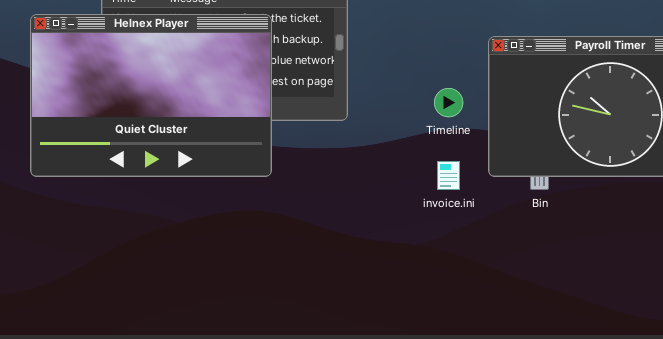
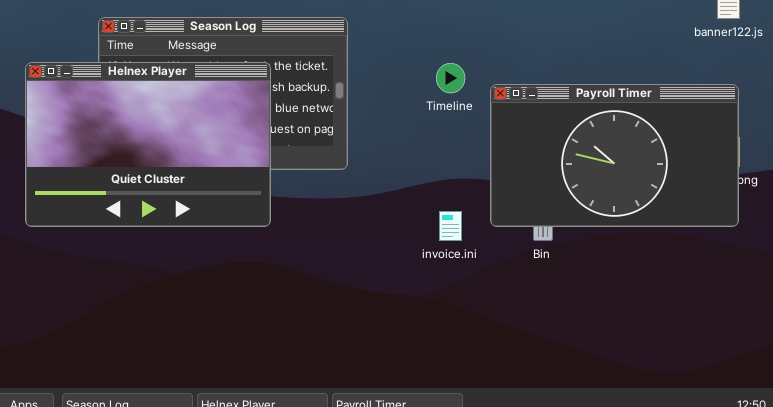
Timeline: [434,88,463,117] -> [436,63,465,93], moved

